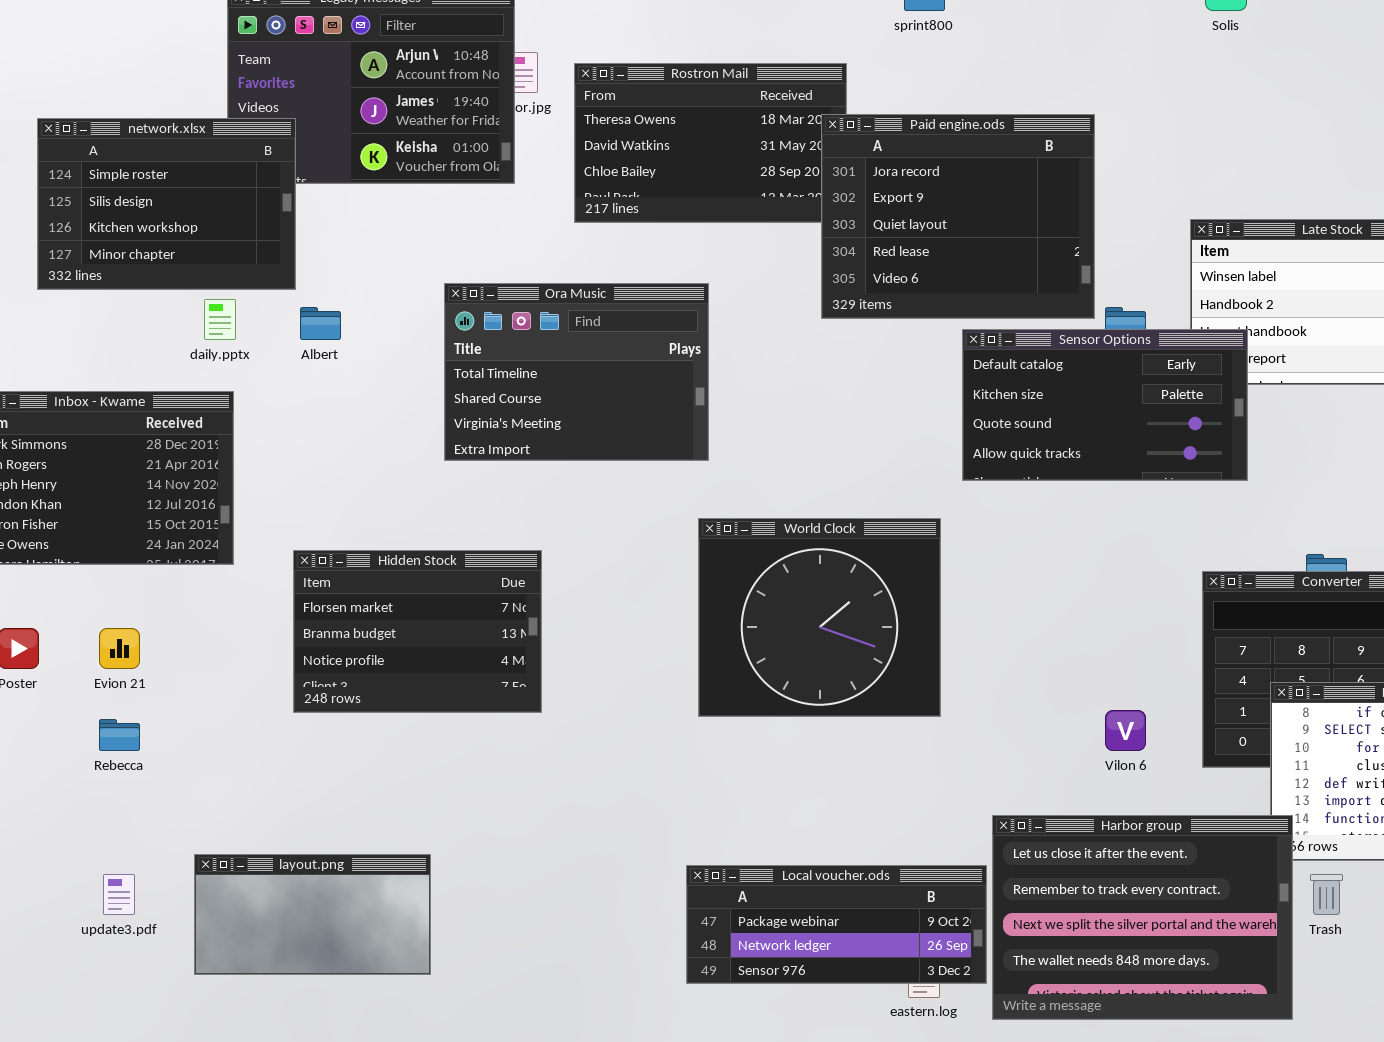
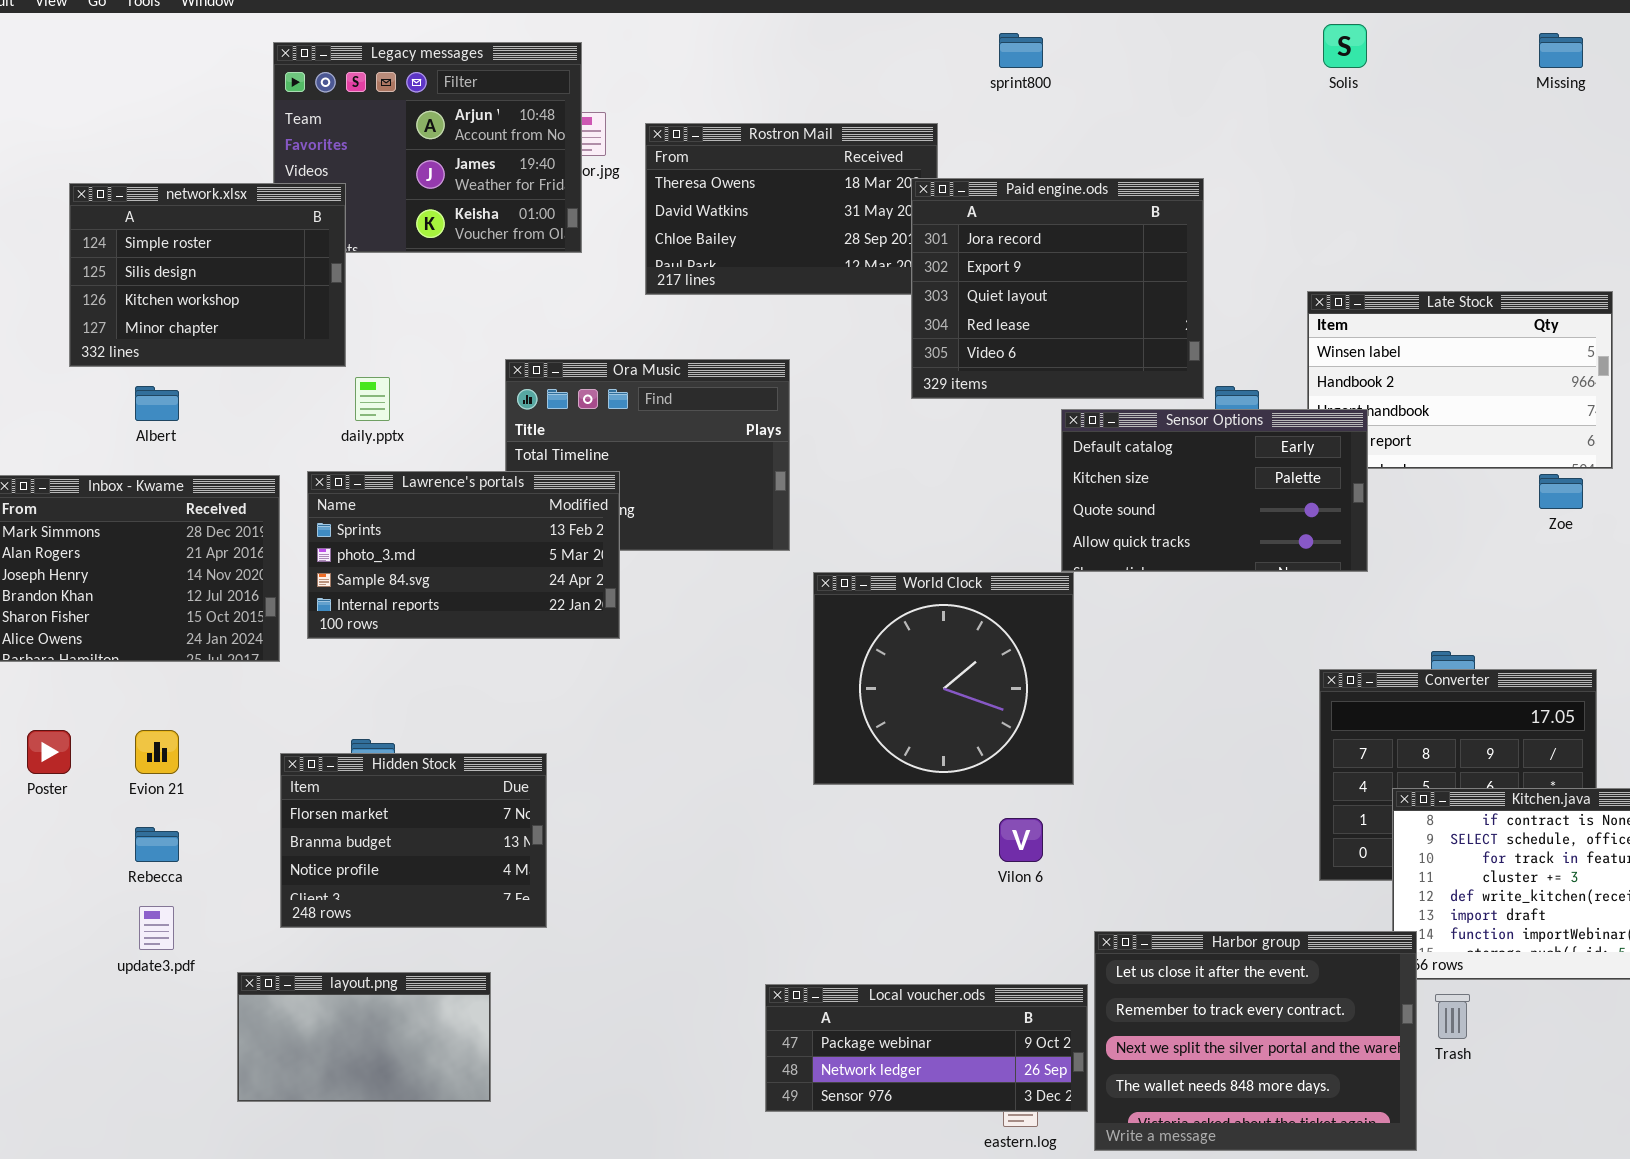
daily.pptx: [204,299,236,340] -> [355,377,390,421], moved
Albert: [300,307,341,340] -> [135,386,179,421], moved
Lawrence's portals: none -> [307,471,620,639], opened
World Clock: [698,518,941,717] -> [813,572,1074,785], moved
Hidden Stock: [293,550,542,713] -> [280,753,547,928], moved
Vilon 6: [1105,710,1146,751] -> [999,818,1043,862], moved
update3.pdf: [103,874,135,915] -> [139,906,174,950], moved

